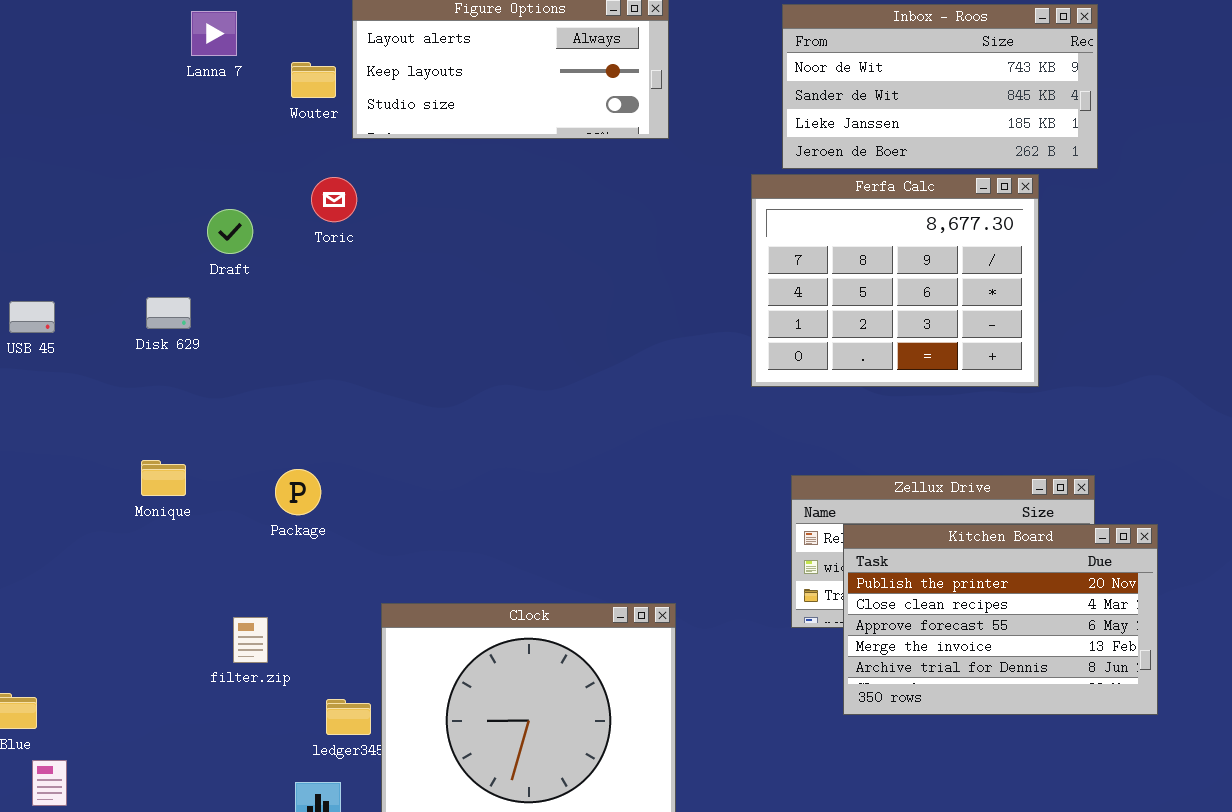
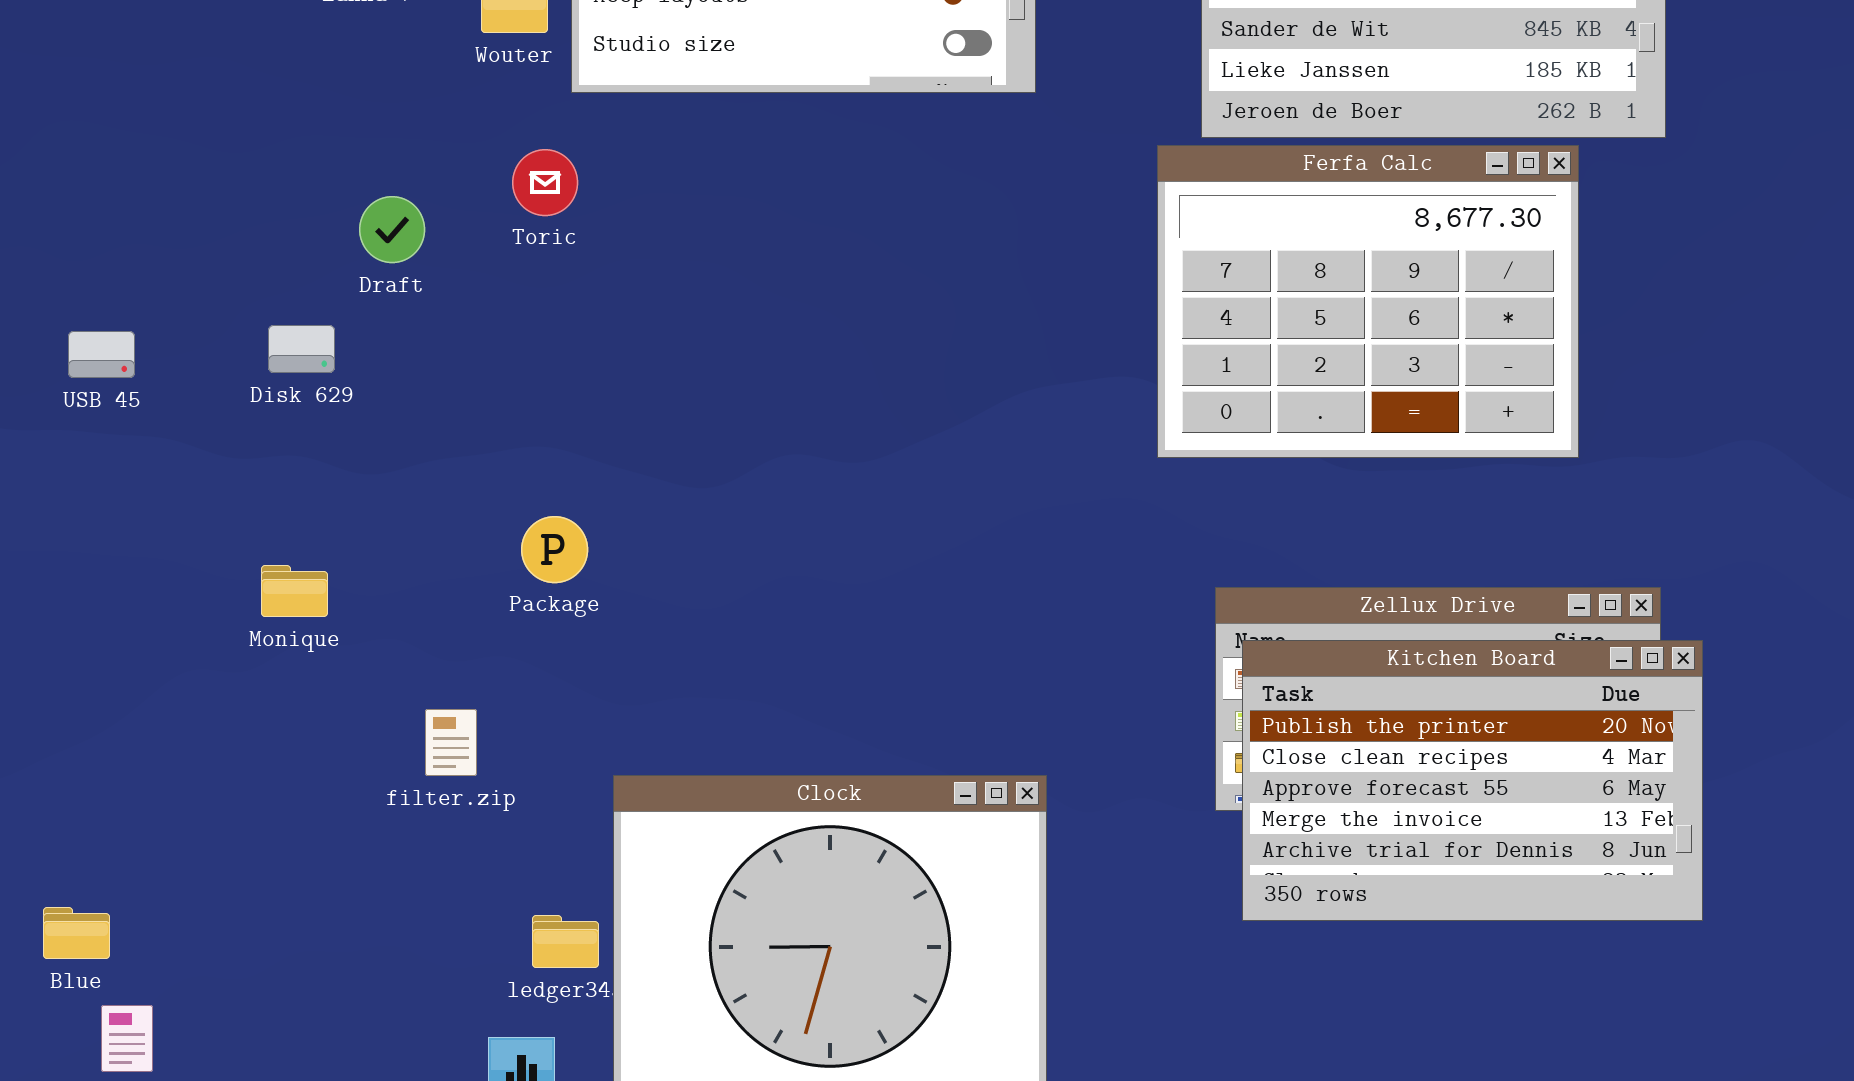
Package: [275,469,321,515] -> [521,516,588,583], moved
Kitchen Board: [843,524,1158,715] -> [1242,640,1703,921], moved
filter.zip: [233,617,268,663] -> [425,709,477,776], moved

